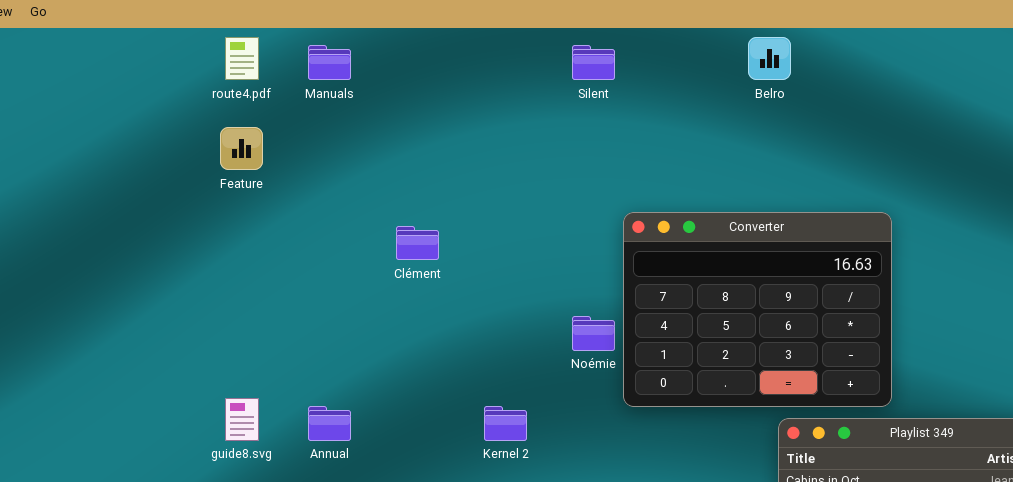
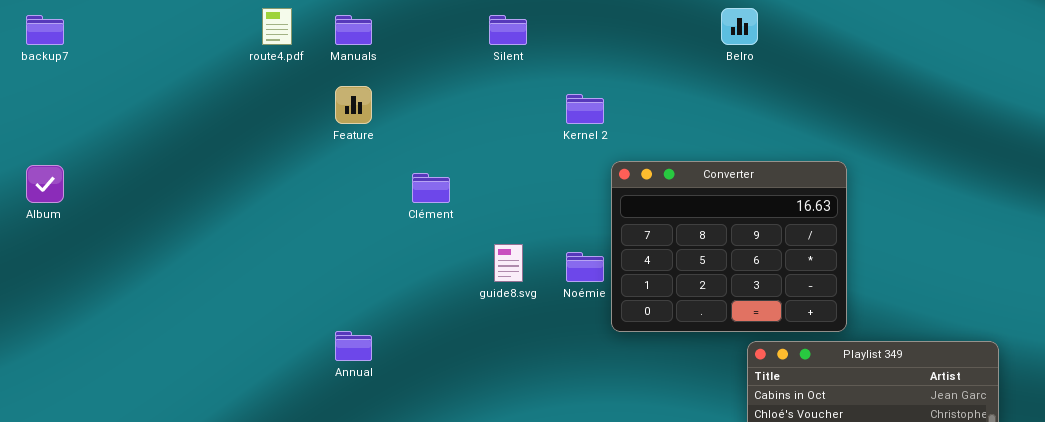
Silent: [572,45,615,80] -> [489,15,527,45], moved
Feature: [220,127,263,170] -> [335,86,372,124], moved
guide8.svg: [225,398,259,441] -> [494,244,523,282], moved
Kernel 2: [484,406,527,441] -> [566,94,604,124], moved

